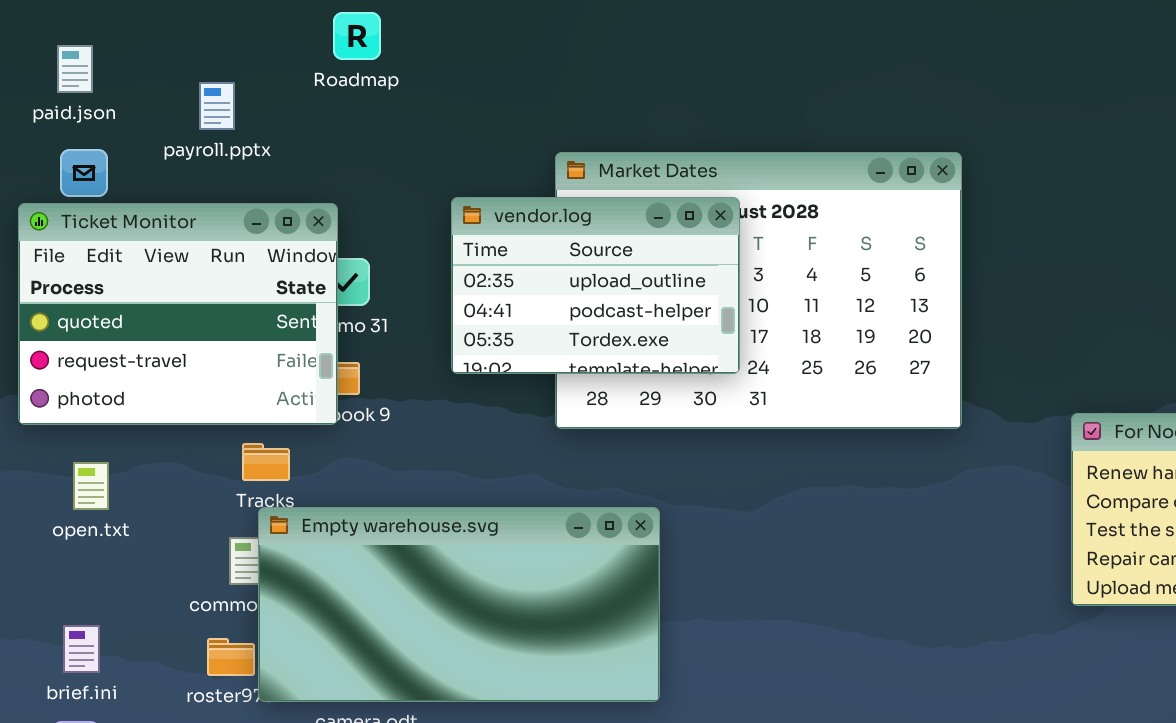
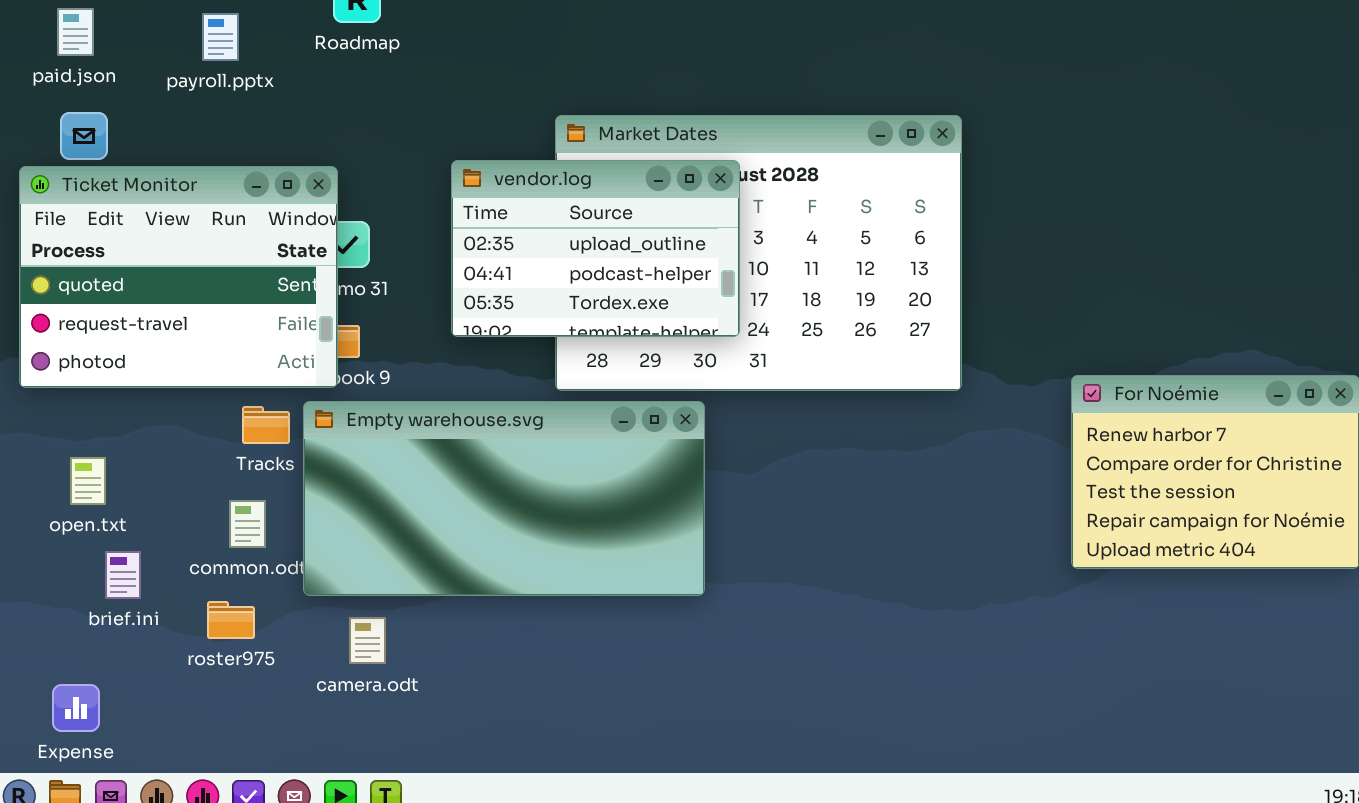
payroll.pptx: [199,82,235,130] -> [202,13,239,61], moved
open.txt: [73,462,109,510] -> [70,457,106,505], moved
Empty warehouse.svg: [258,507,660,702] -> [303,401,705,596], moved
brief.ini: [63,625,100,673] -> [105,551,141,599], moved

